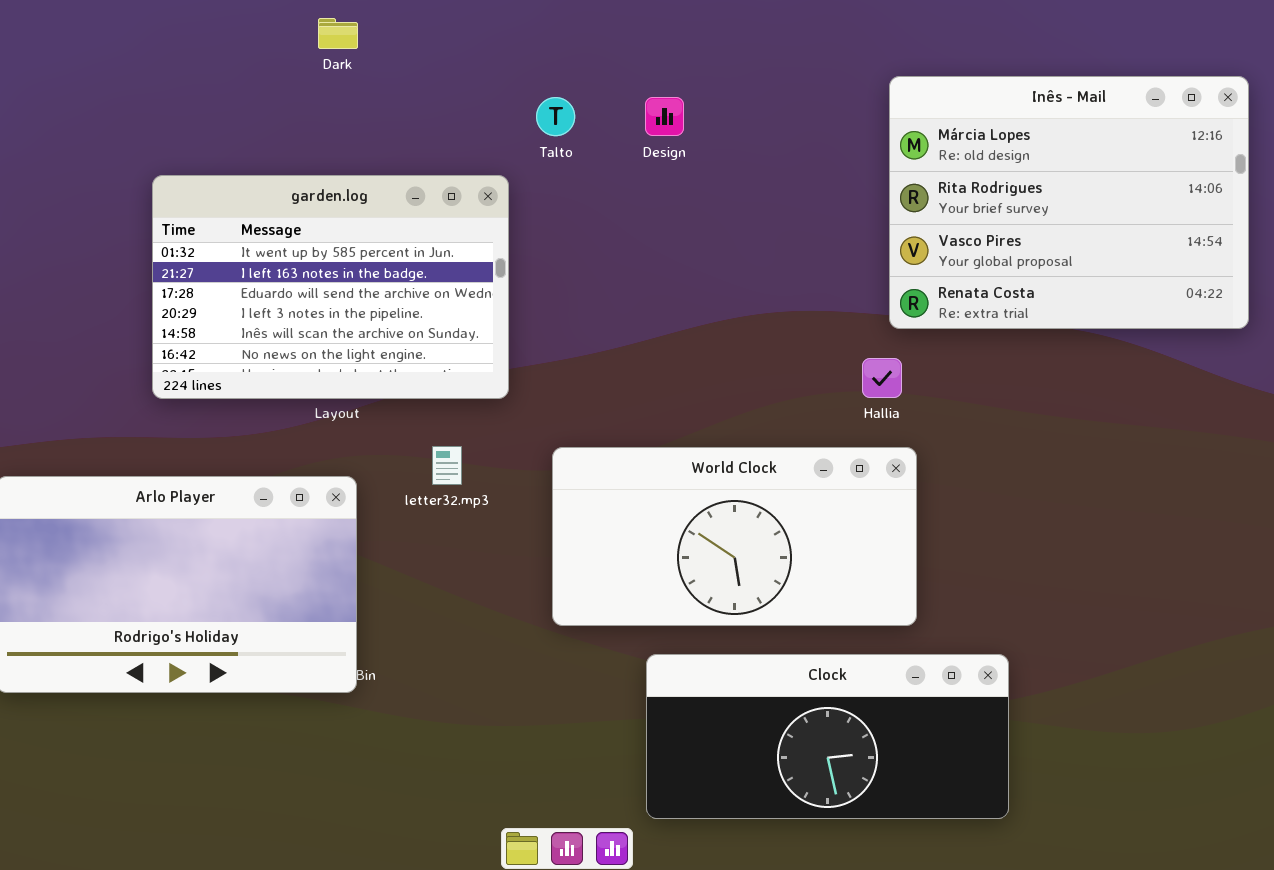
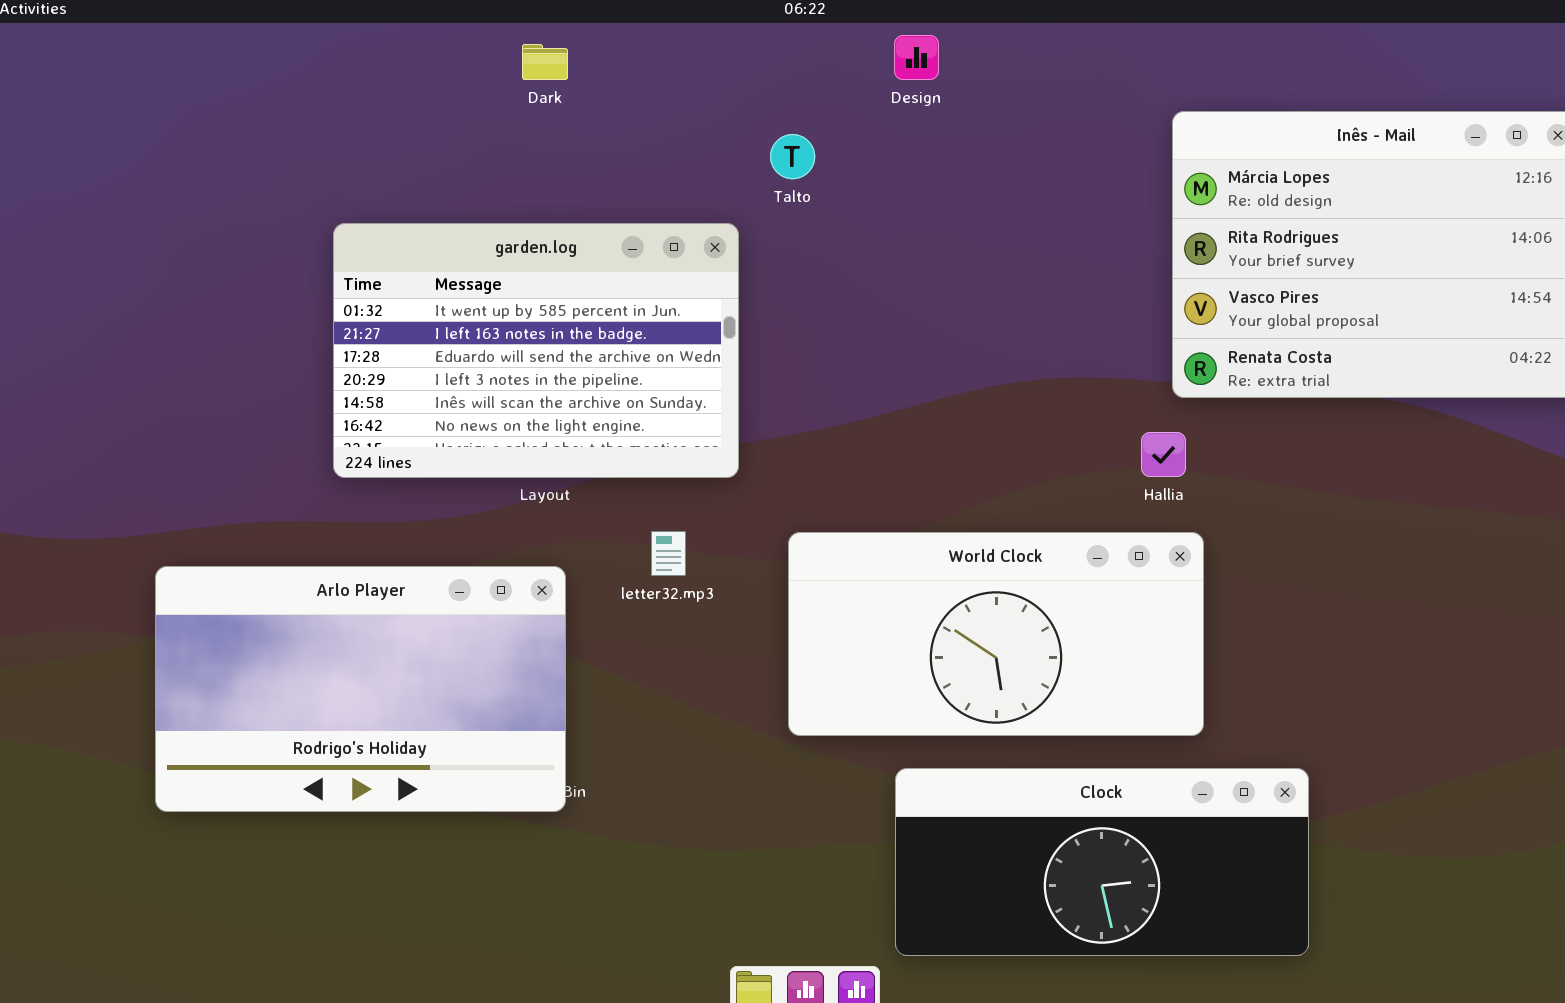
Design: [645,97,684,136] -> [894,35,939,80], moved

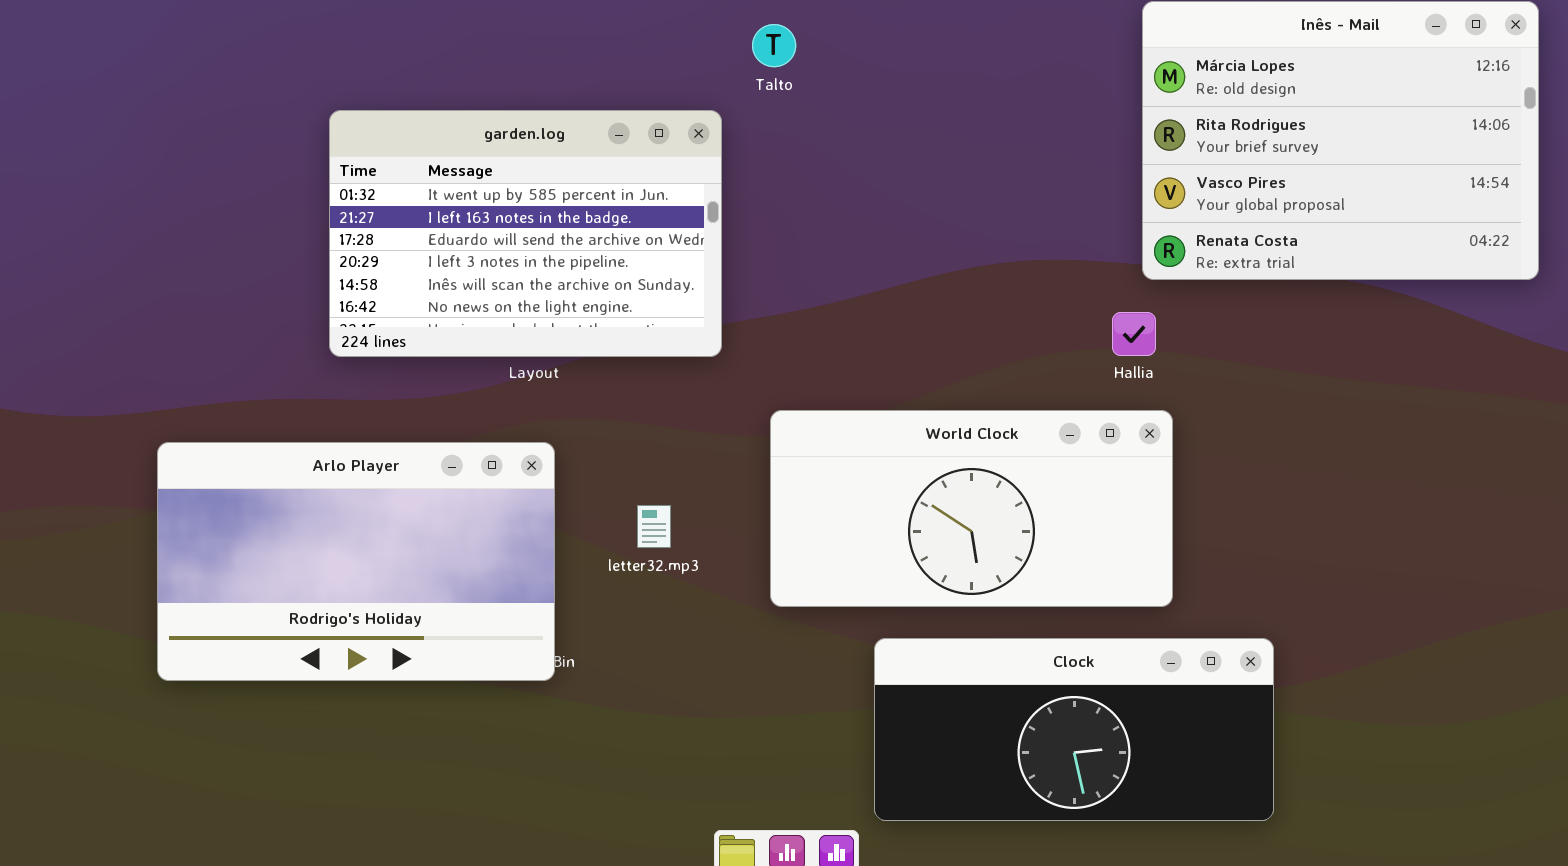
letter32.mp3: [651,531,686,576] -> [637,505,671,548], moved

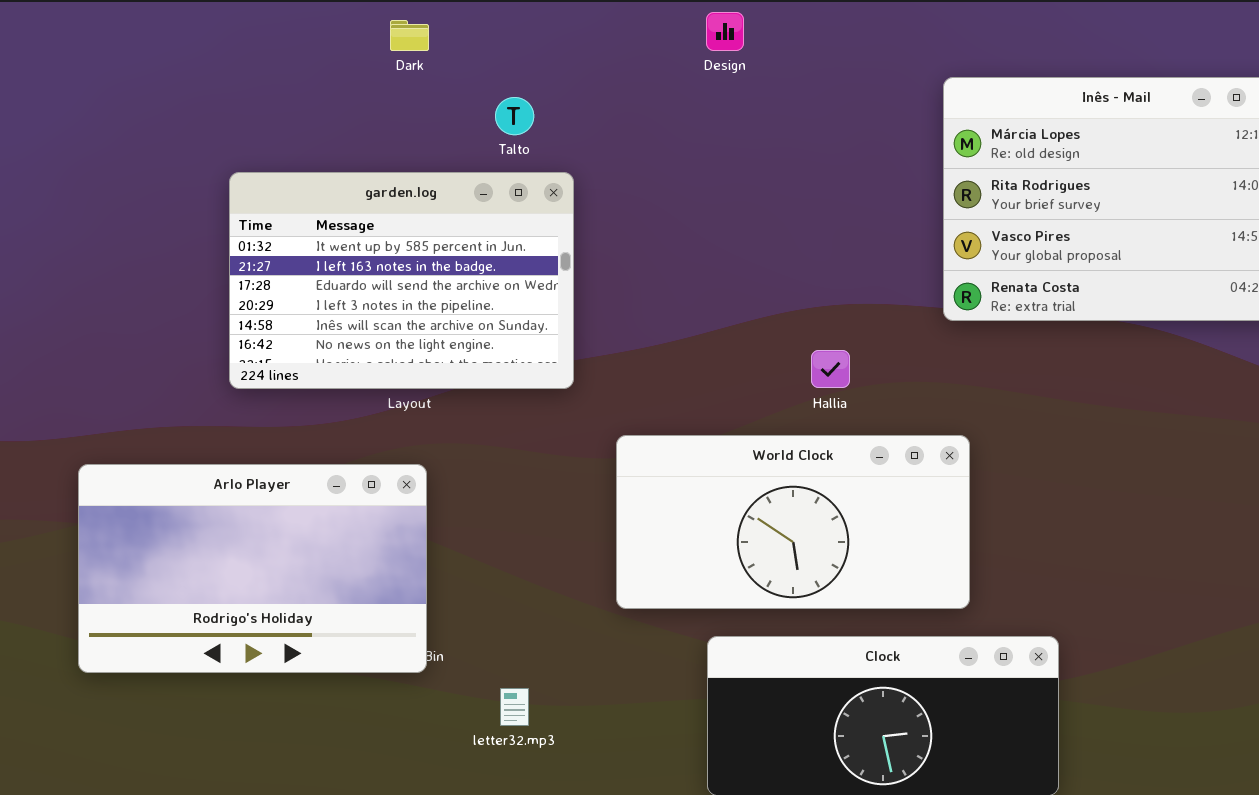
Talto: [752,24,796,67] -> [495,97,534,135], moved
Hallia: [1112,312,1156,356] -> [811,350,850,388], moved
letter32.mp3: [637,505,671,548] -> [500,688,529,726], moved

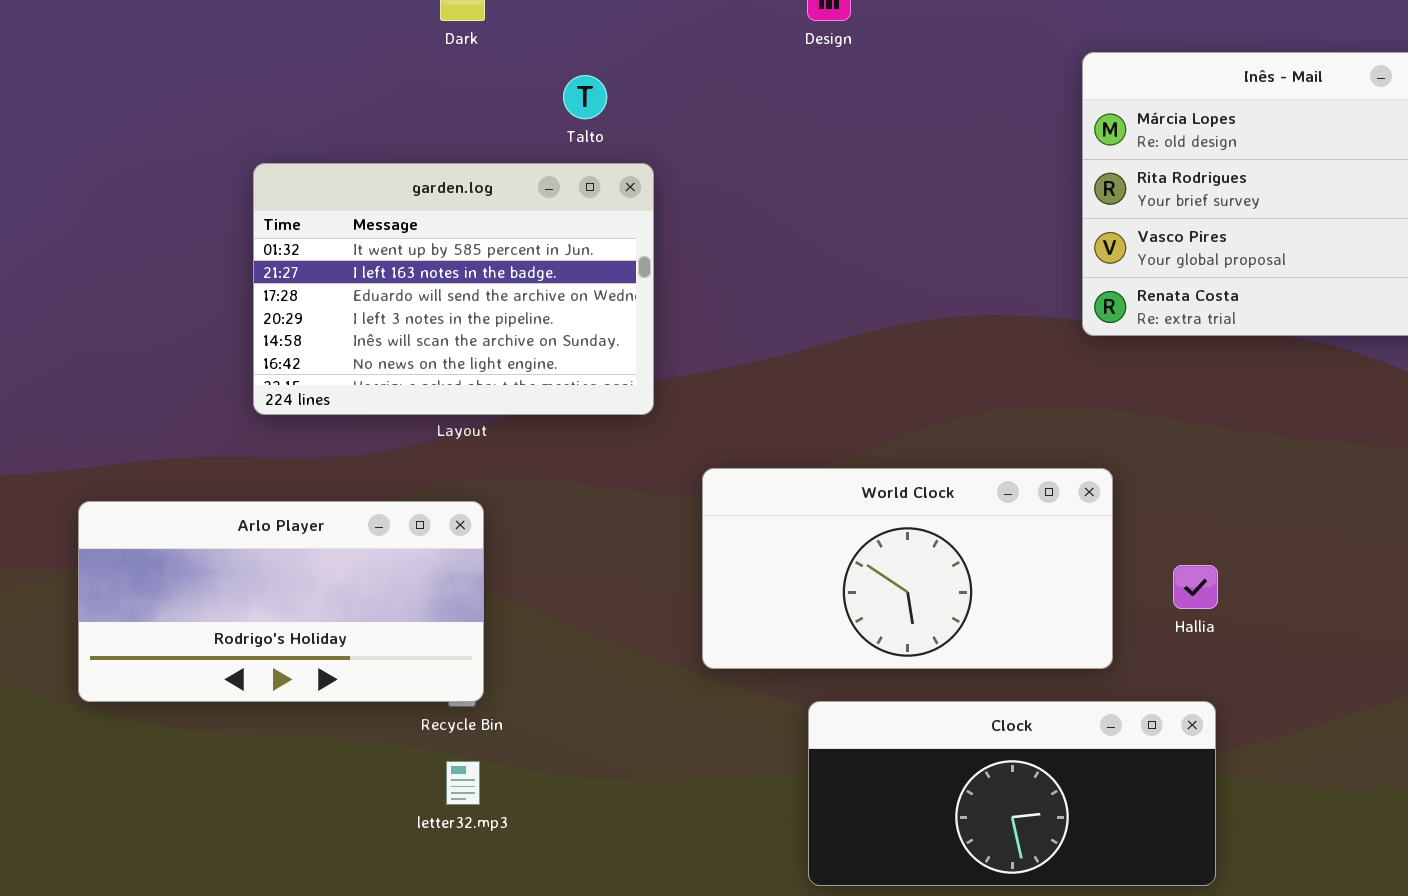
Hallia: [811,350,850,388] -> [1173,565,1218,609], moved
Arlo Player: [78,464,427,673] -> [78,501,484,702], resized
letter32.mp3: [500,688,529,726] -> [446,761,480,805], moved

